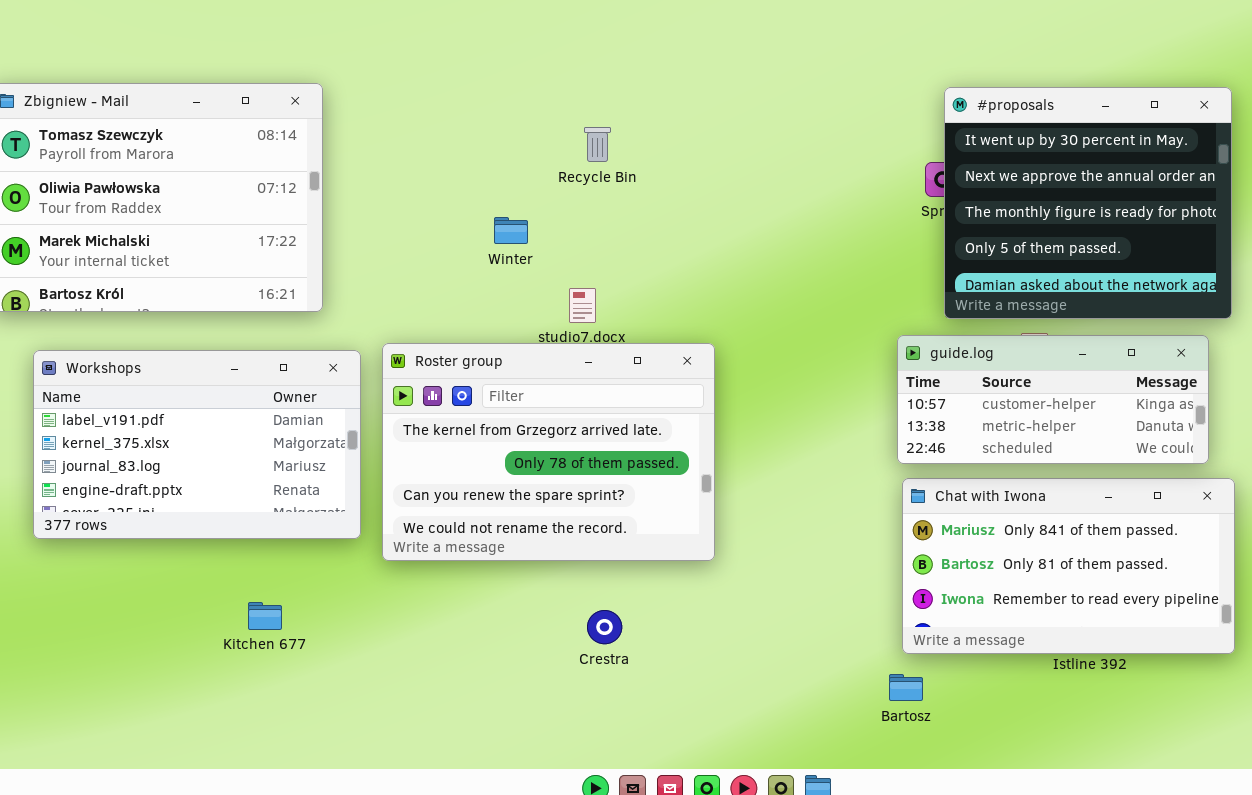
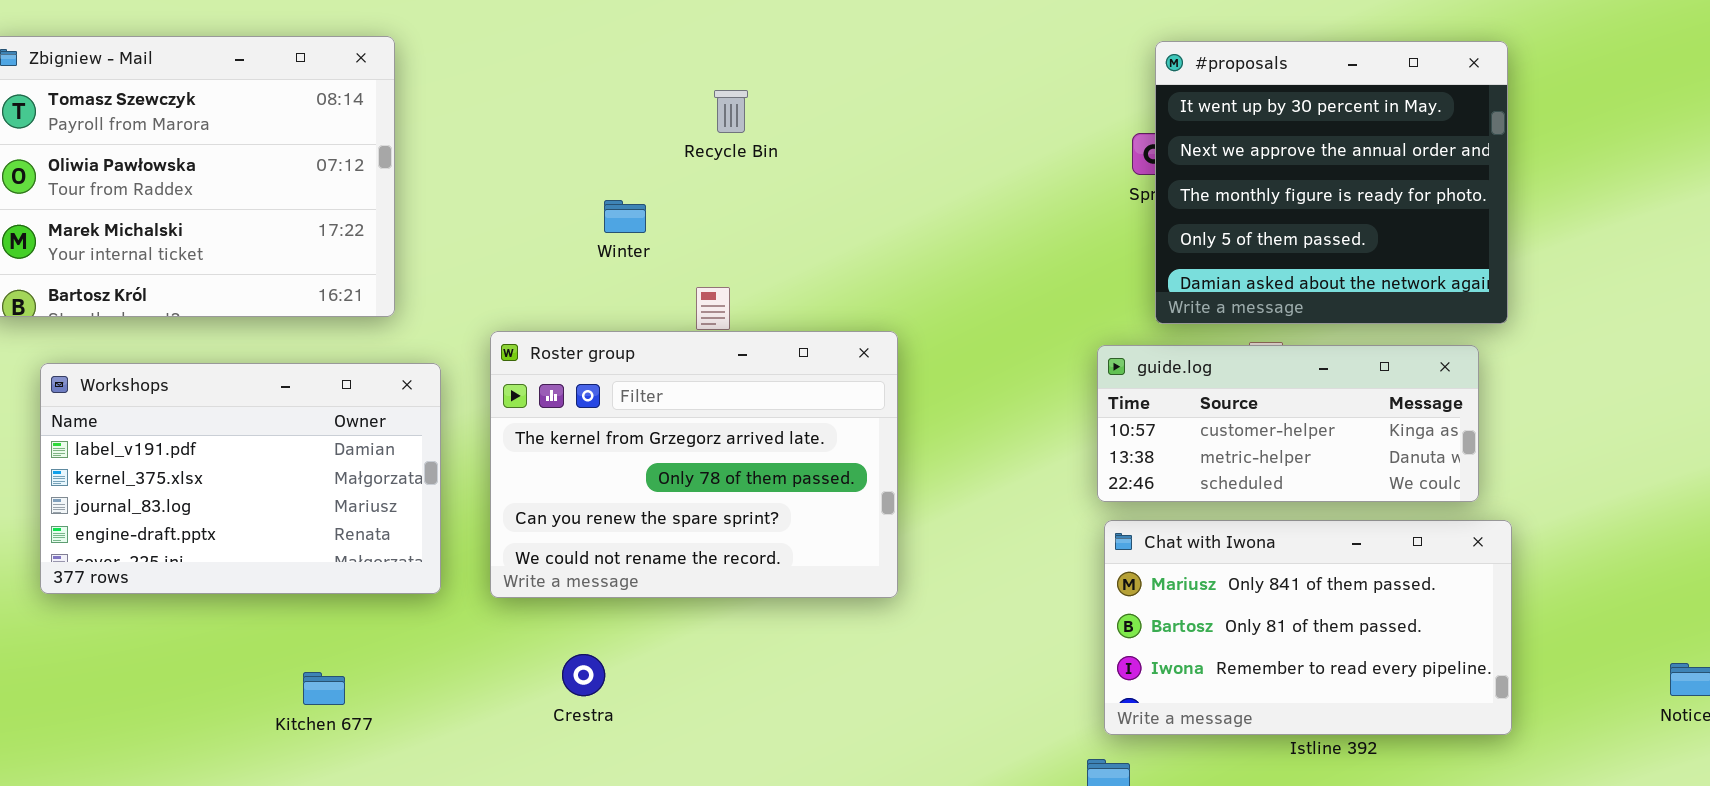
Roster group: [382,343,715,561] -> [490,331,898,598], moved
Crestra: [587,610,622,644] -> [562,654,605,696], moved

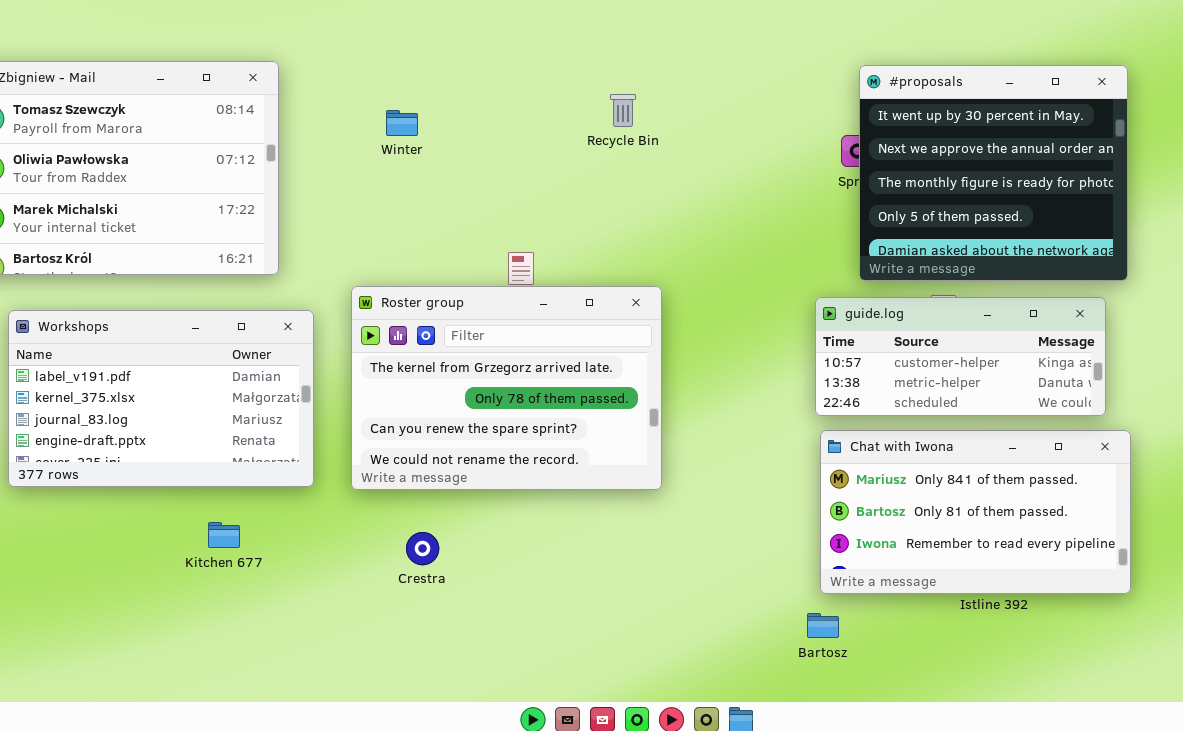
Recycle Bin: [714,90,748,133] -> [610,94,636,127], moved
Winter: [604,200,646,233] -> [386,110,418,136], moved
Kitchen 677: [303,672,345,705] -> [208,522,240,548], moved

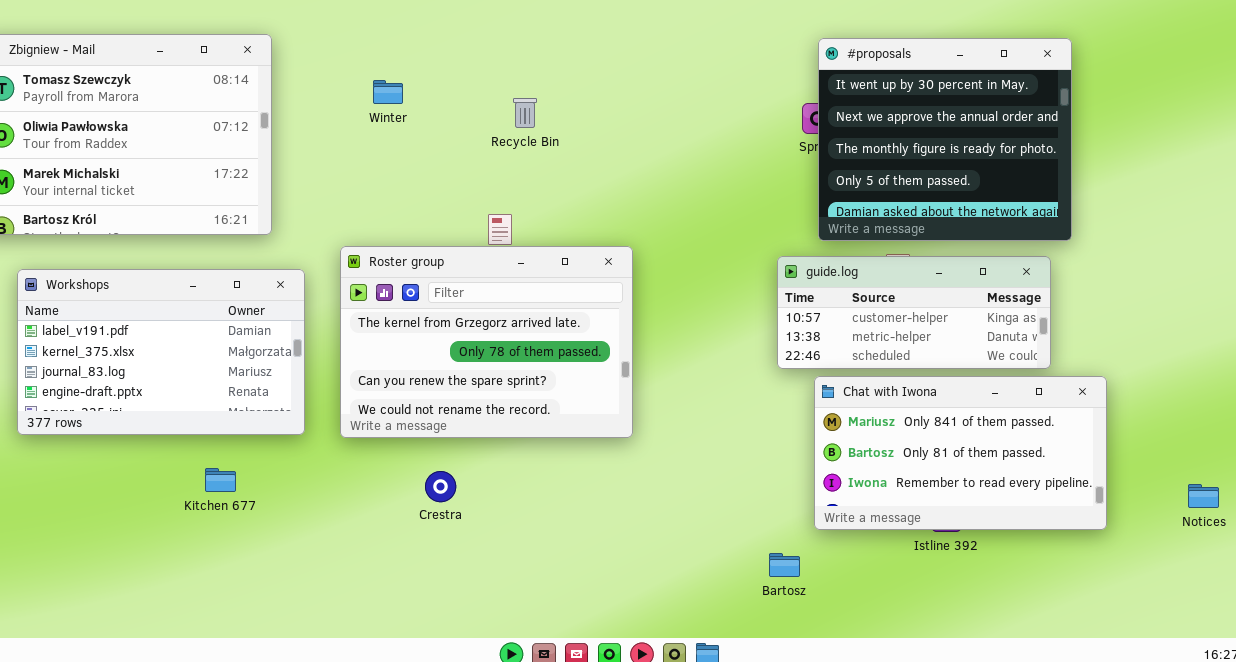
Recycle Bin: [610,94,636,127] -> [513,98,537,128], moved
Chat with Iwona: [820,430,1131,594] -> [814,376,1107,530], moved
Crestra: [406,532,439,565] -> [425,471,456,502], moved

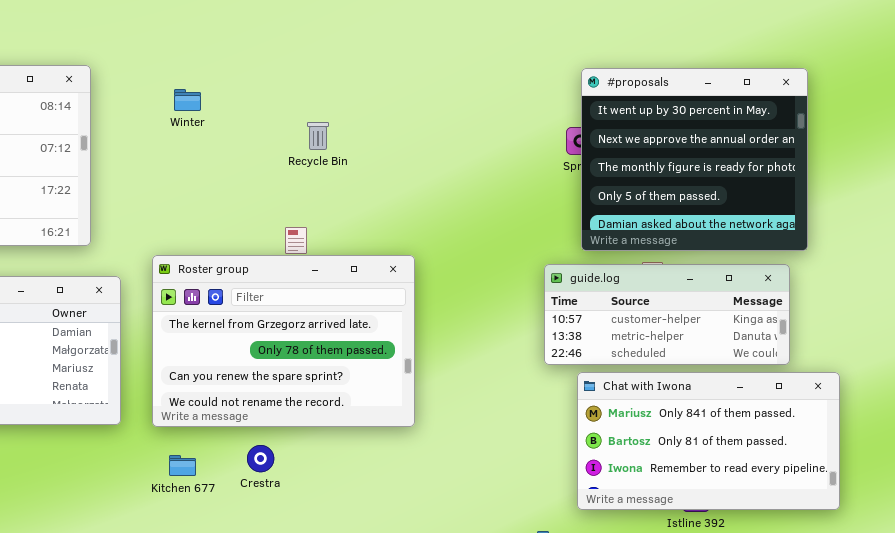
Winter: [373,80,403,104] -> [174,89,201,111], moved
Kitchen 677: [205,468,236,492] -> [169,455,196,476], moved
Crestra: [425,471,456,502] -> [247,445,274,472], moved

